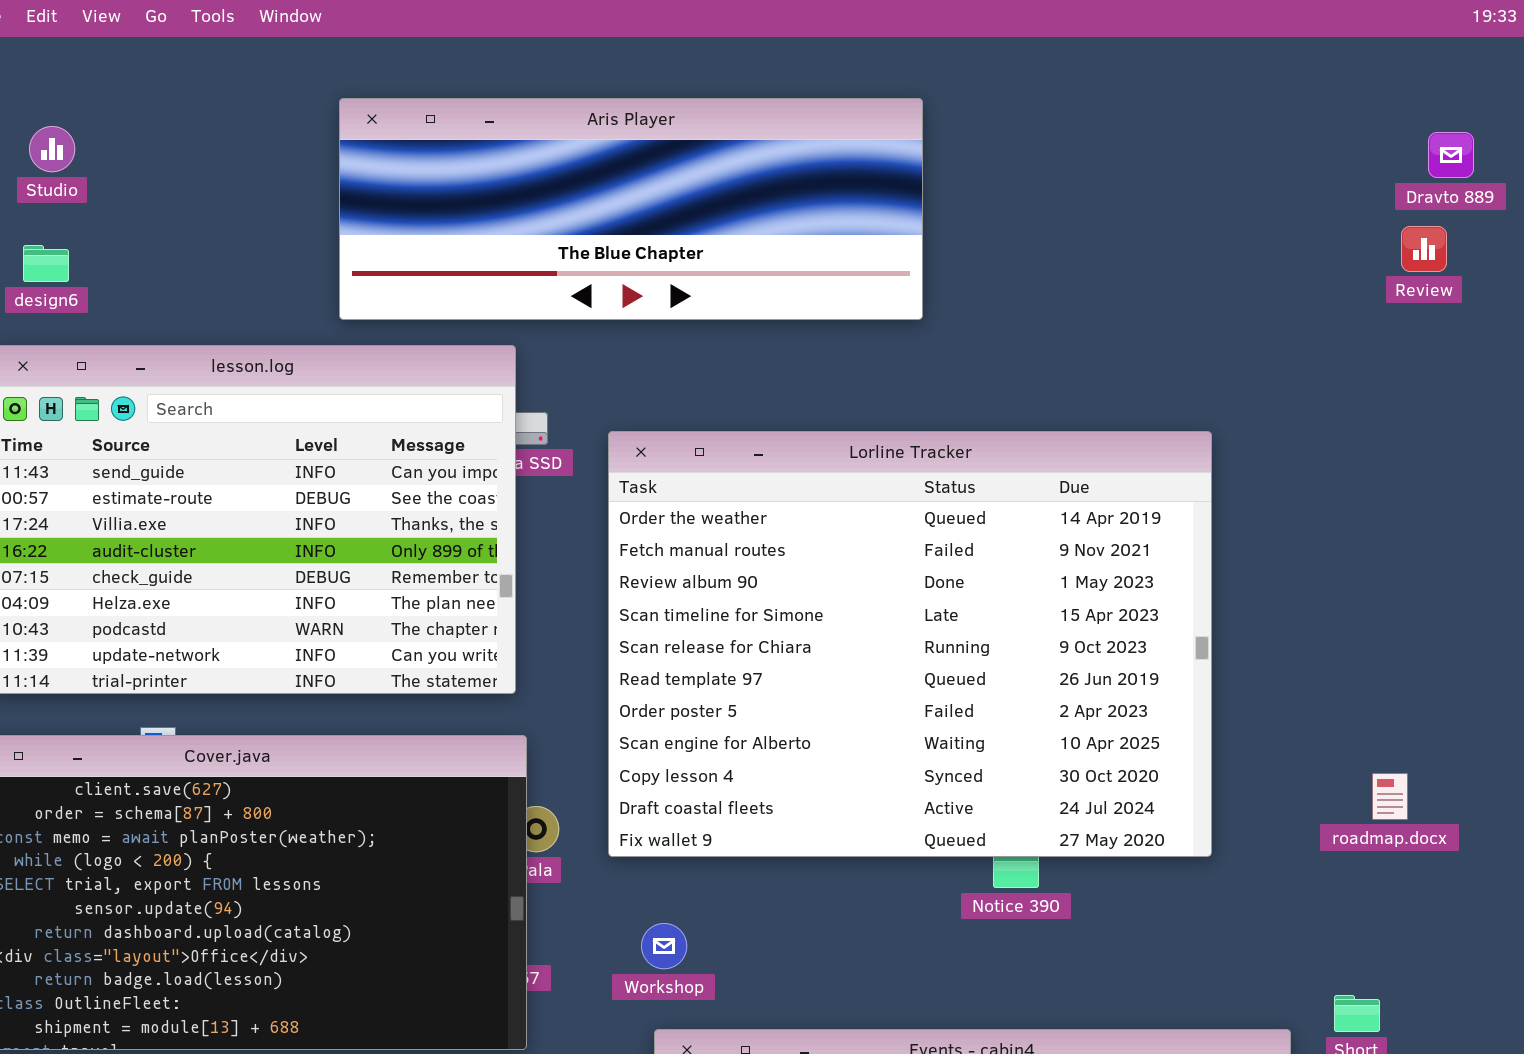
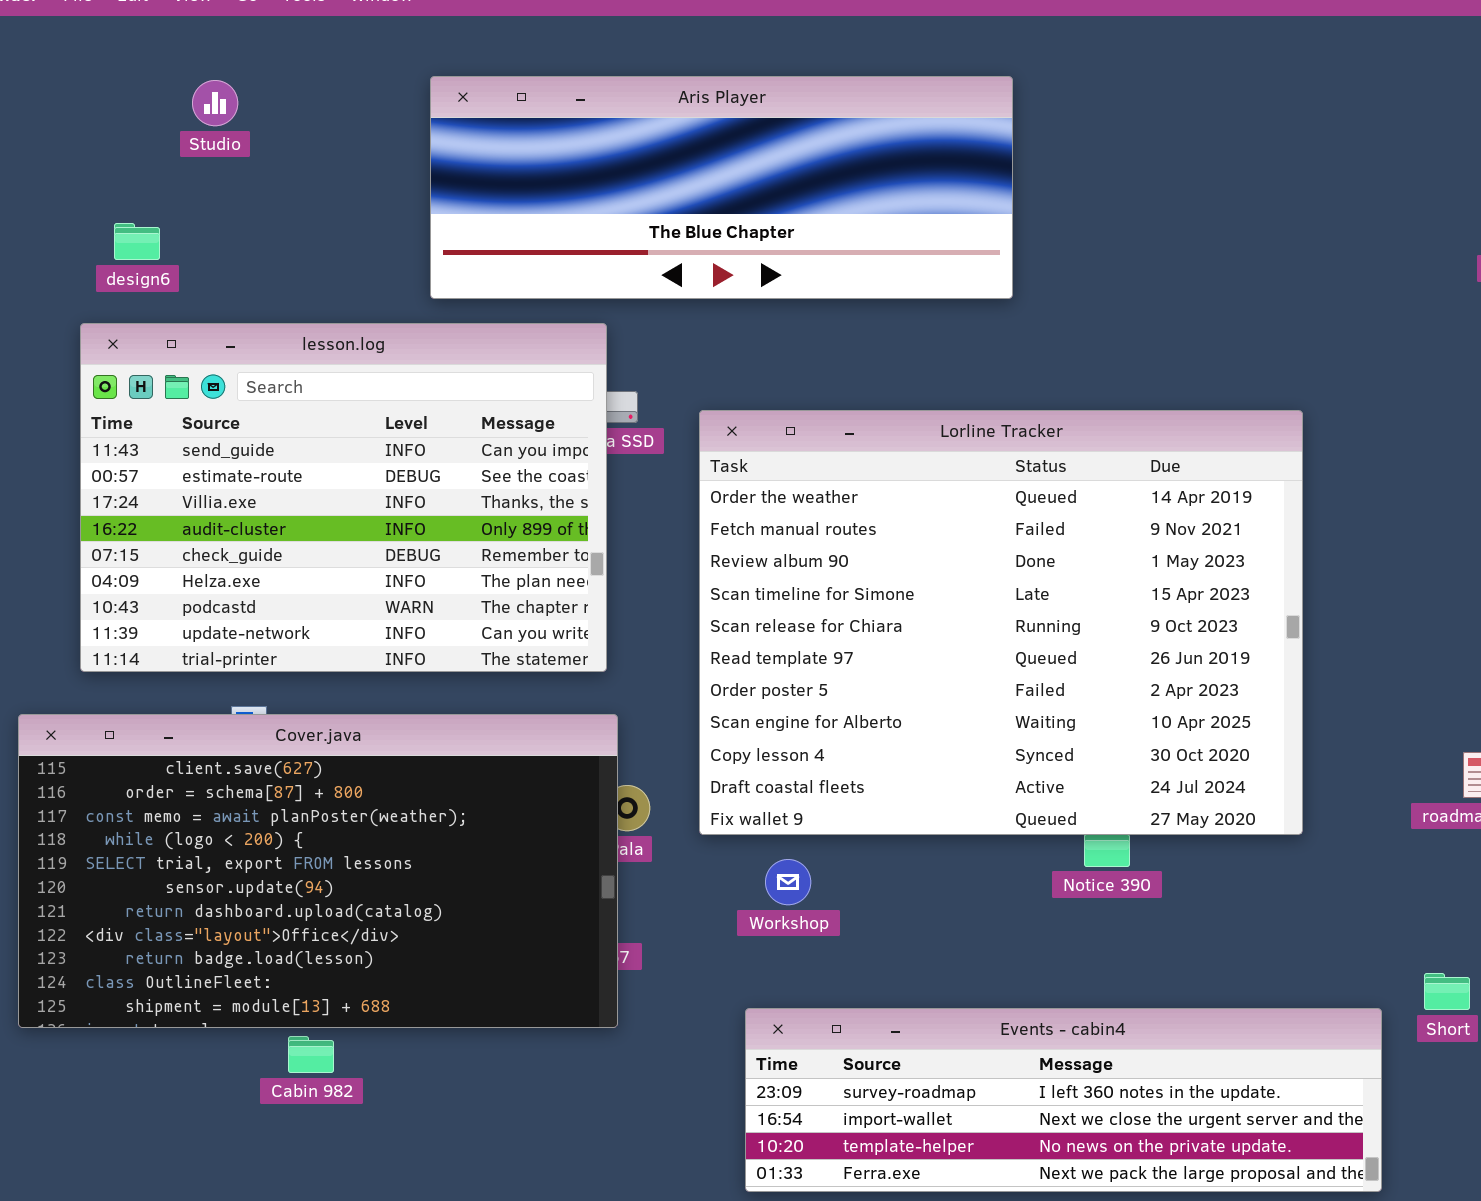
Studio: [29,126,75,172] -> [192,80,238,126], moved
Workshop: [641,923,687,969] -> [765,859,811,905], moved

